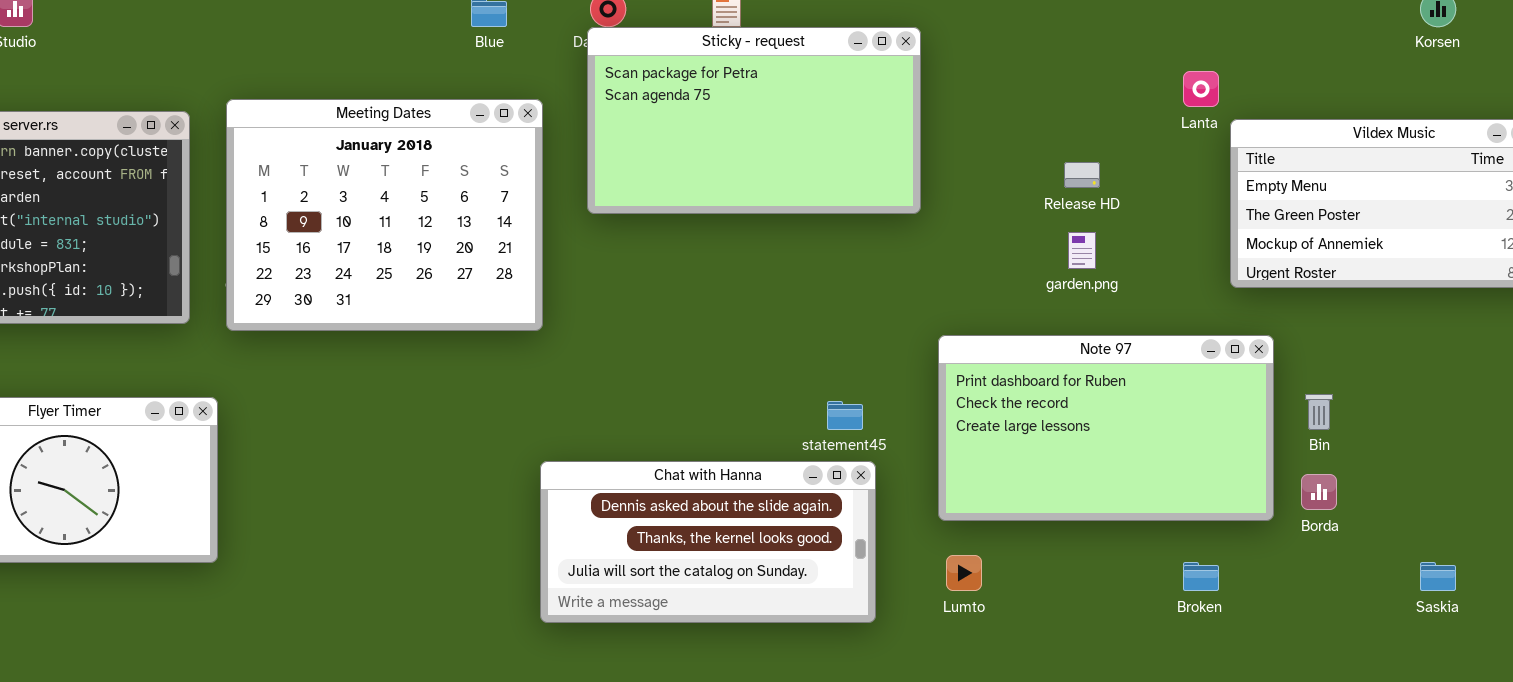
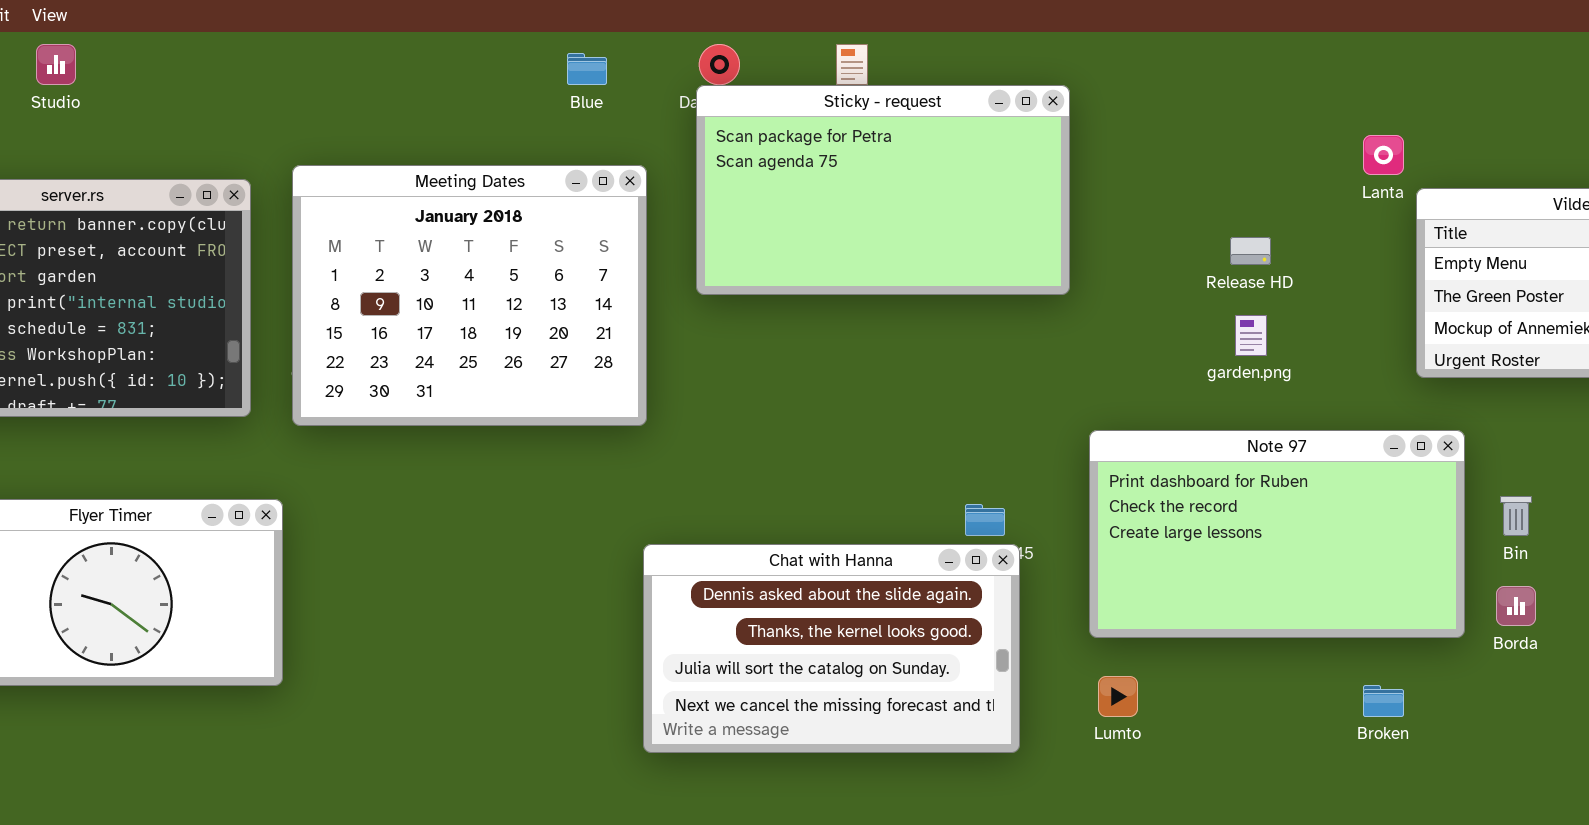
Chat with Hanna: [540,461,876,623] -> [643,544,1020,753], resized

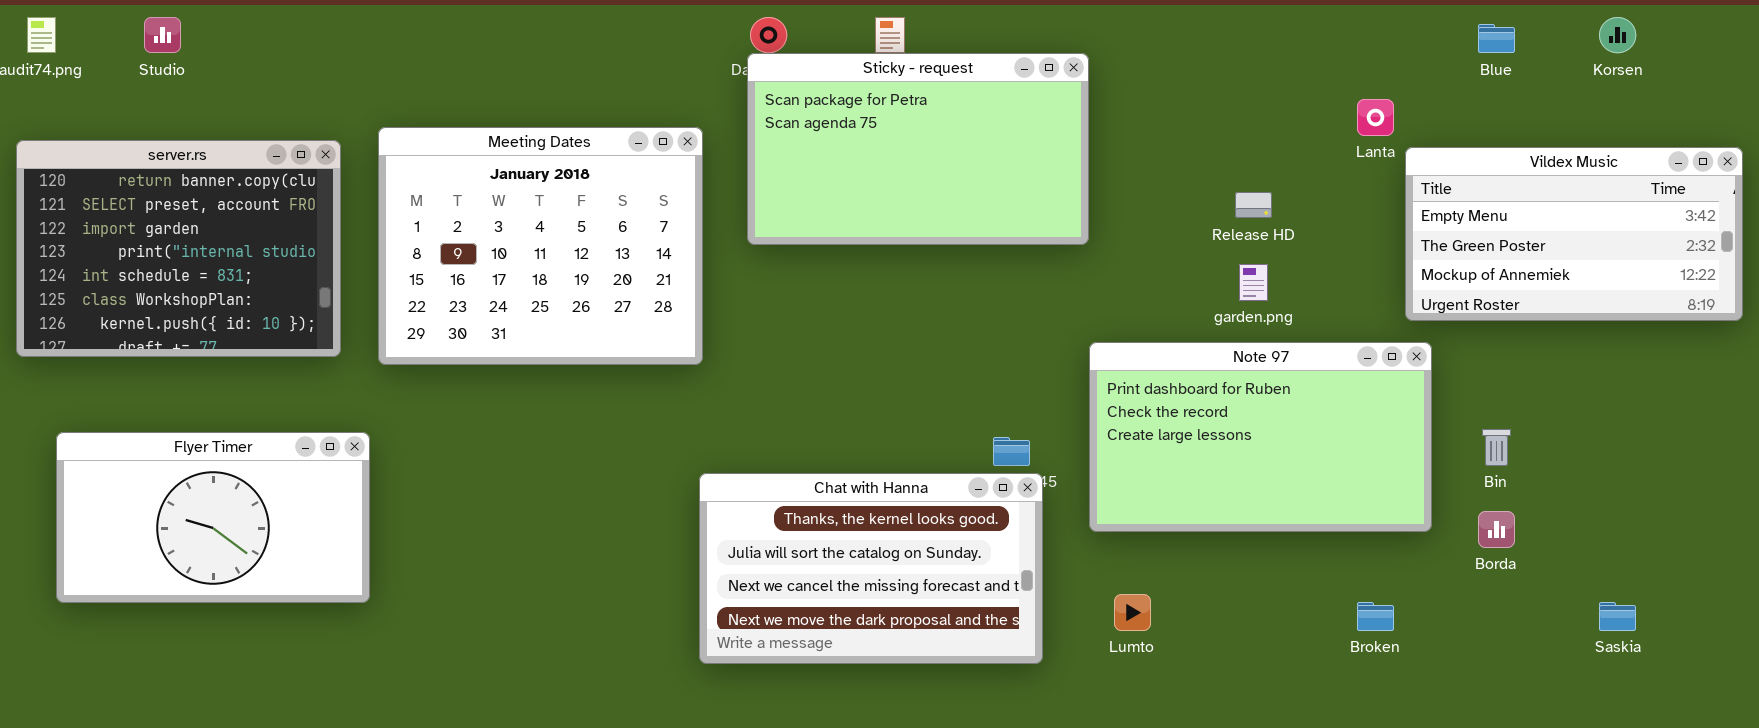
Blue: [567,53,607,85] -> [1478,24,1515,53], moved
Note 97: [1089,430,1465,638] -> [1089,342,1432,532], moved
Chat with Hanna: [643,544,1020,753] -> [699,473,1043,664], scrolled down 1 row

